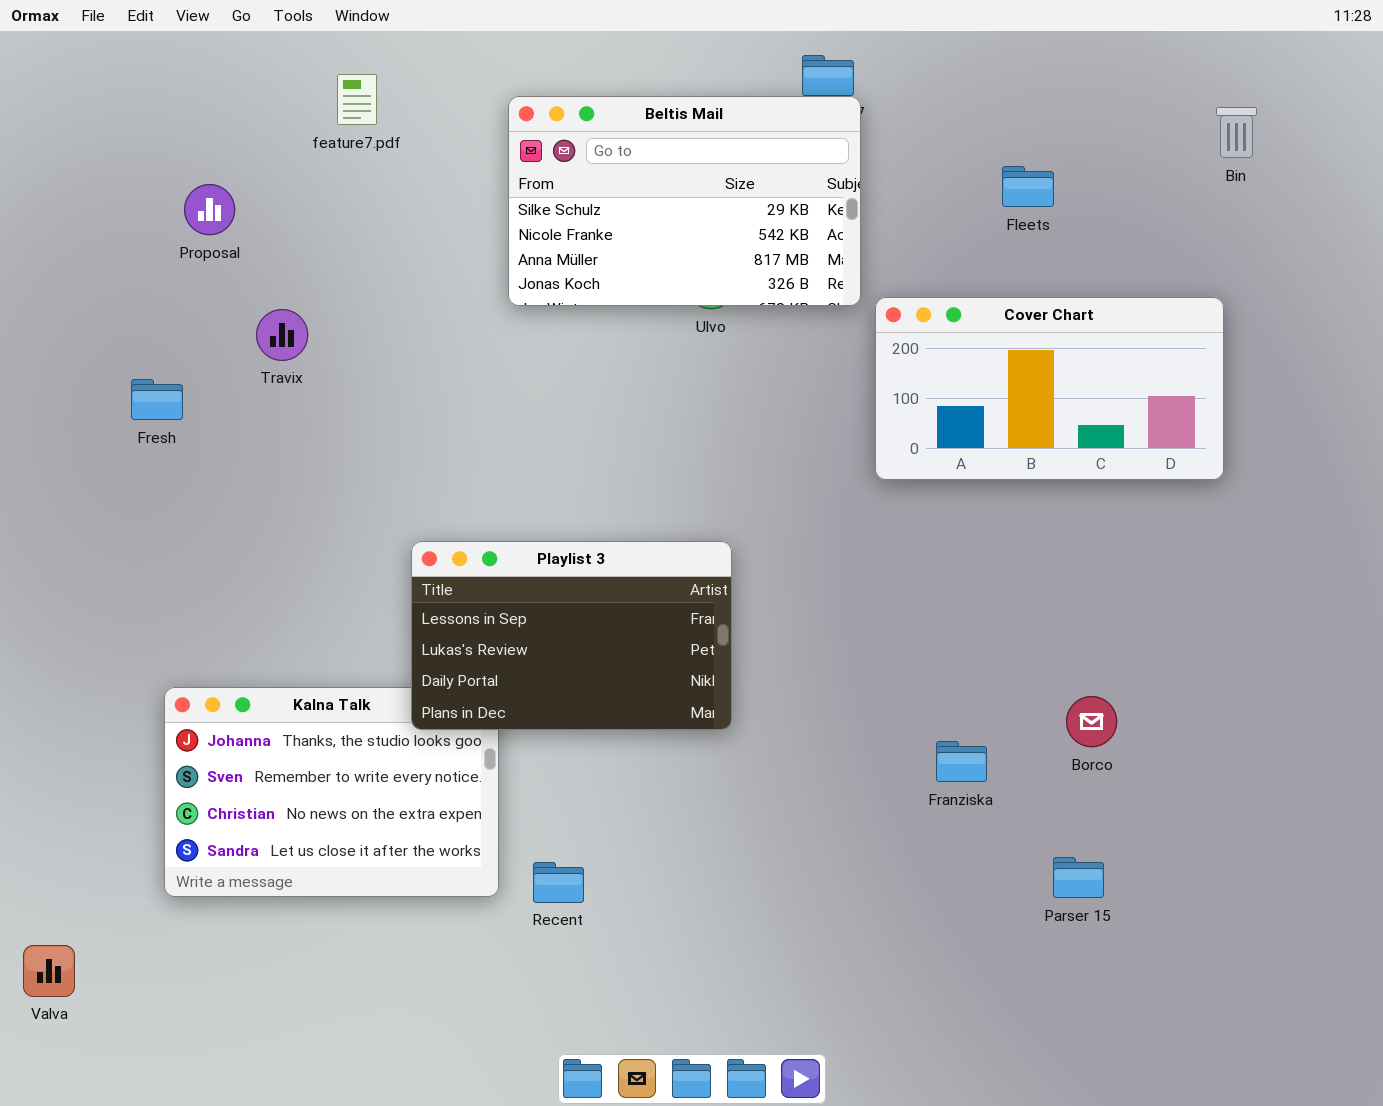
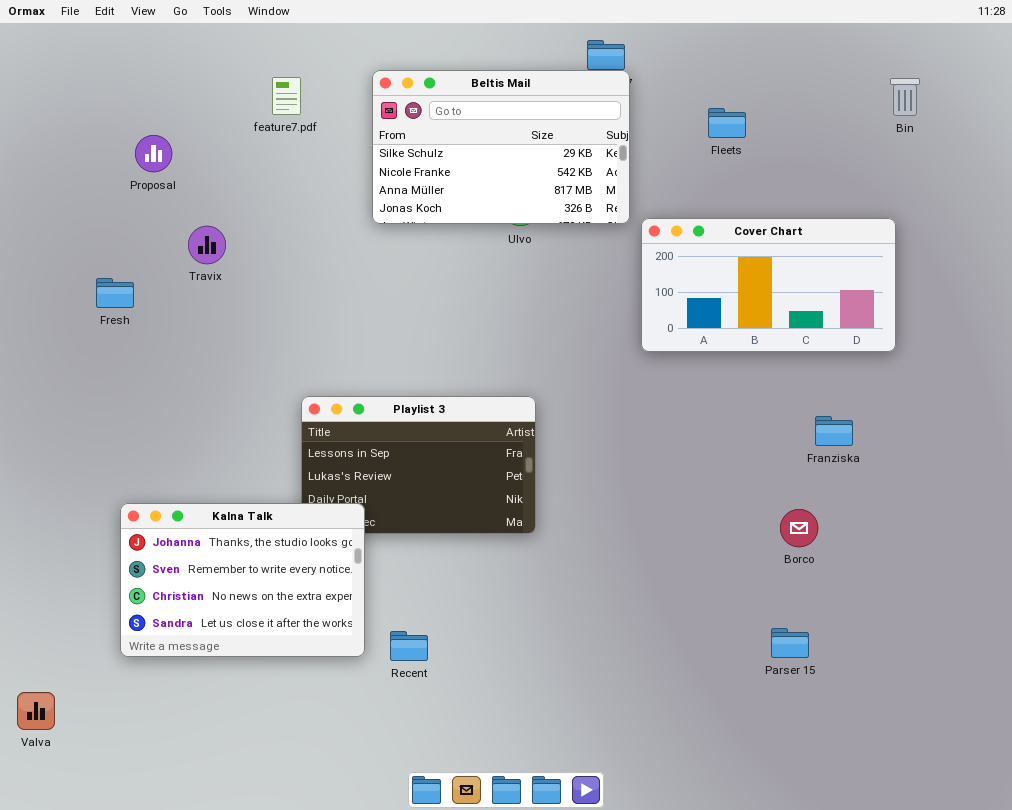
feature7.pdf: [337,74,377,125] -> [272,77,301,115], moved
Fleets: [1002,166,1054,207] -> [708,108,746,138], moved
Kalna Talk: [164,687,499,897] -> [120,503,365,657], raised
Franziska: [936,741,987,782] -> [815,416,853,446], moved

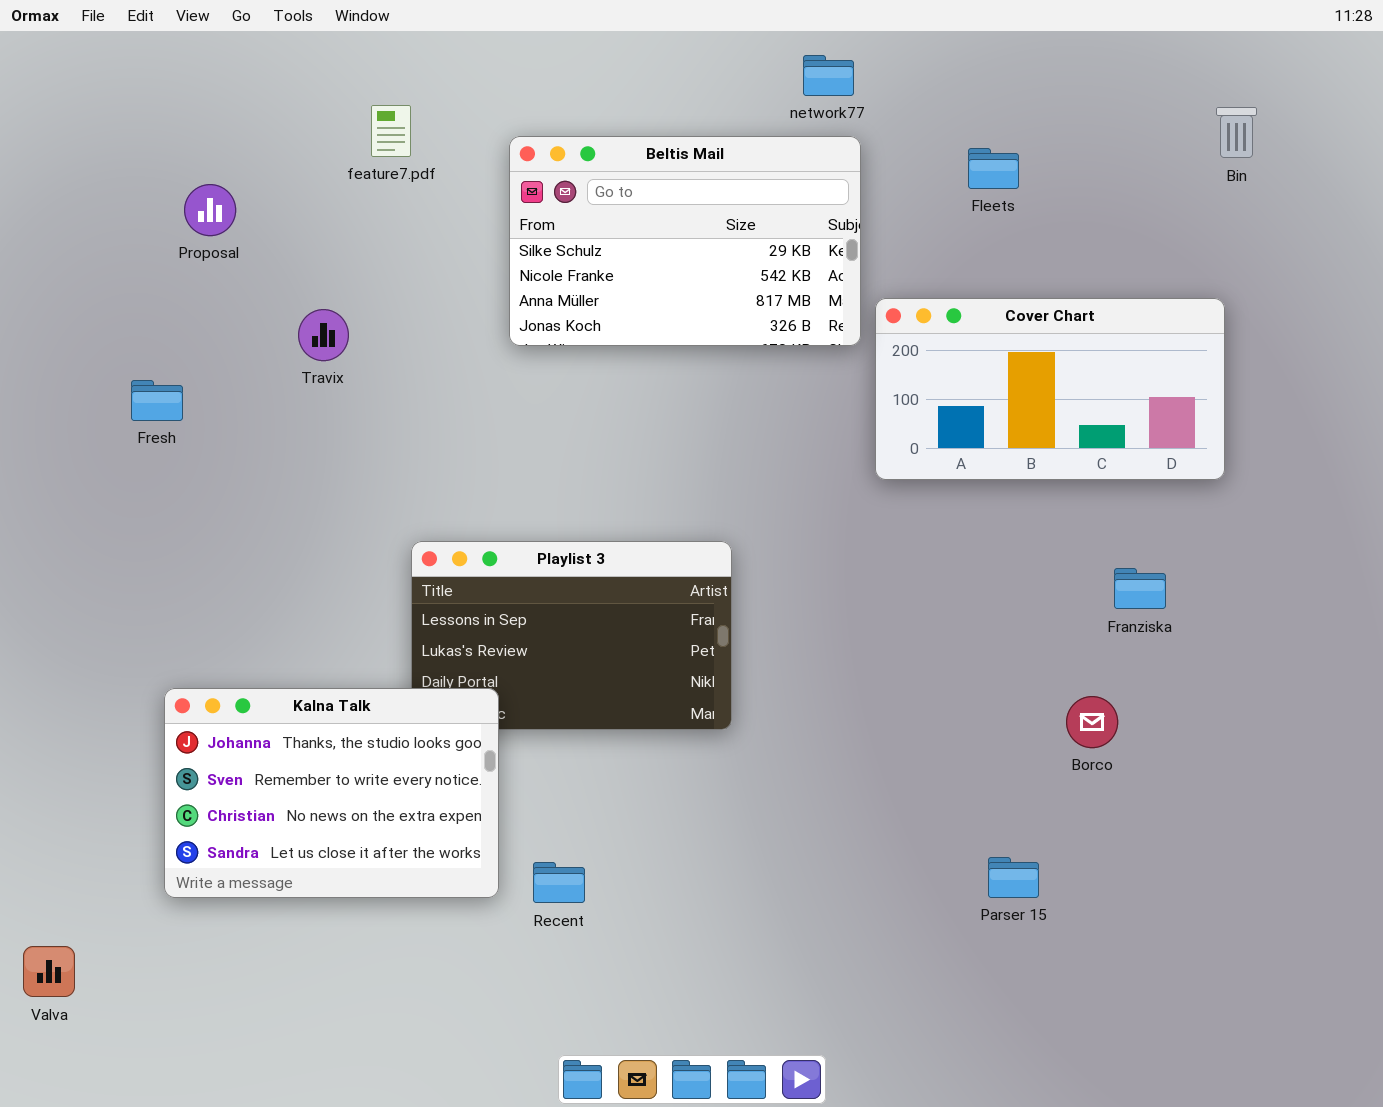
Beltis Mail: [372,70,630,224] -> [509,136,861,346], moved
Travix: [188,226,226,264] -> [298,309,349,361], moved
Parser 15: [771,628,809,658] -> [988,857,1039,898], moved

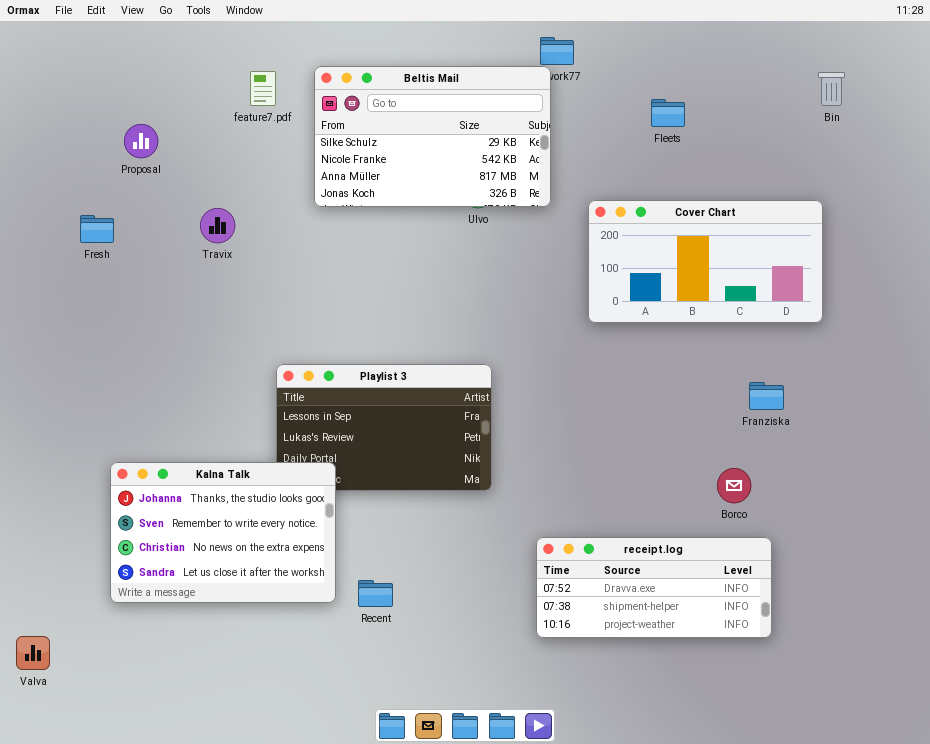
Beltis Mail: [509,136,861,346] -> [314,66,551,207], moved
Fresh: [131,380,183,421] -> [80,215,114,243], moved
receipt.log: none -> [536,537,772,638], opened

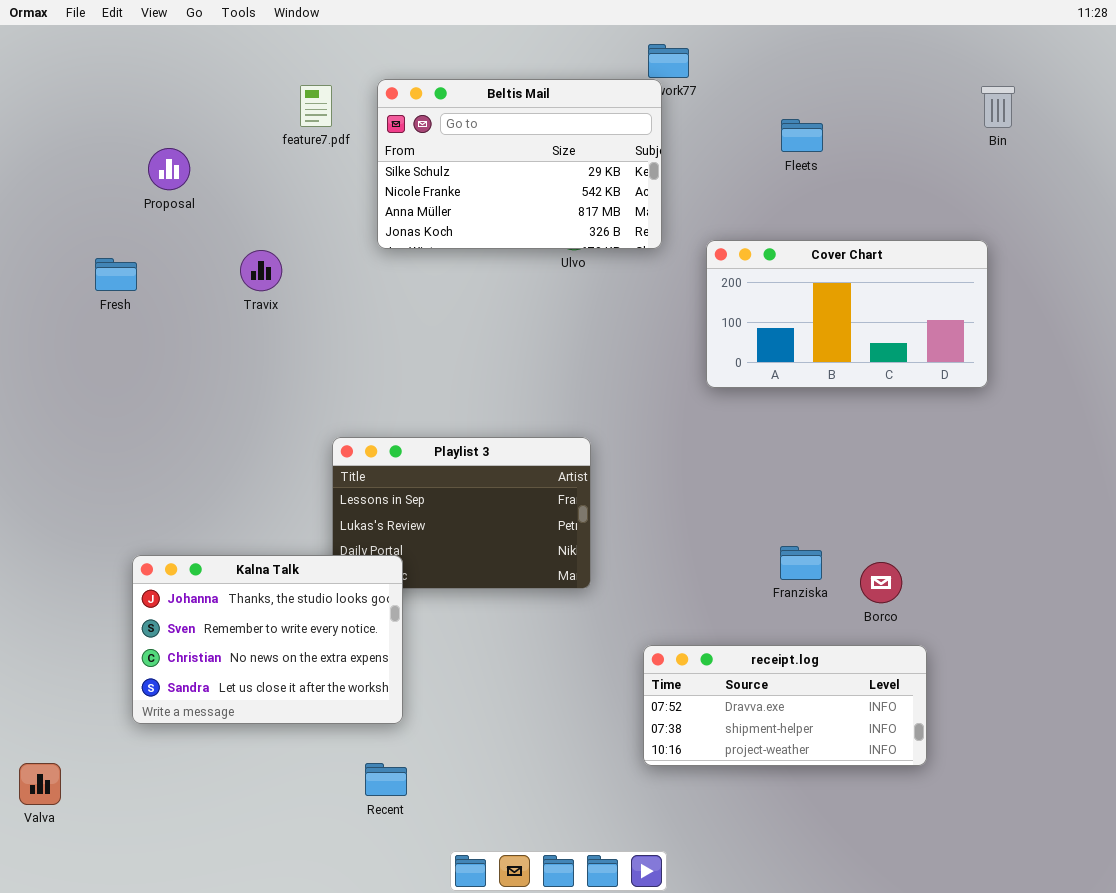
Franziska: [749,382,784,410] -> [780,546,822,580], moved
Recent: [358,580,393,607] -> [365,763,407,796], moved

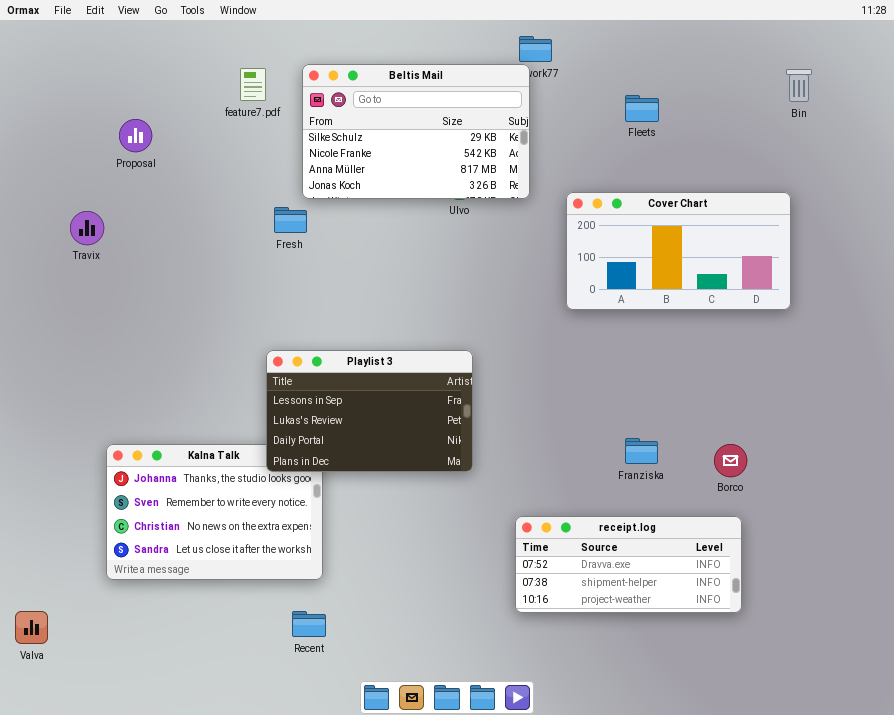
Travix: [240,250,282,291] -> [70,211,104,245], moved
Fresh: [95,258,137,291] -> [274,207,307,233], moved
Playlist 3: [332,437,591,589] -> [266,350,473,472], raised
Borco: [860,562,902,603] -> [714,444,747,477], moved

